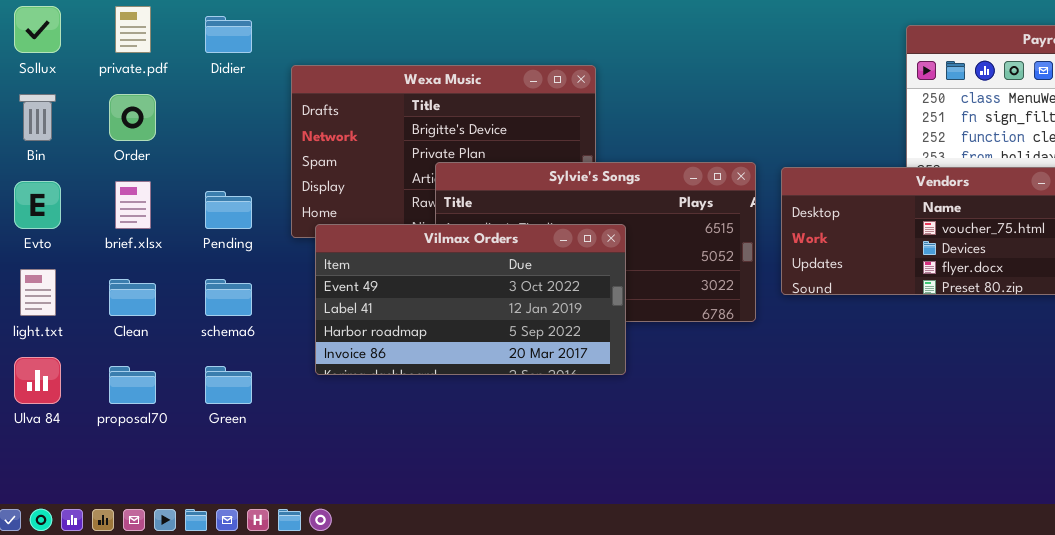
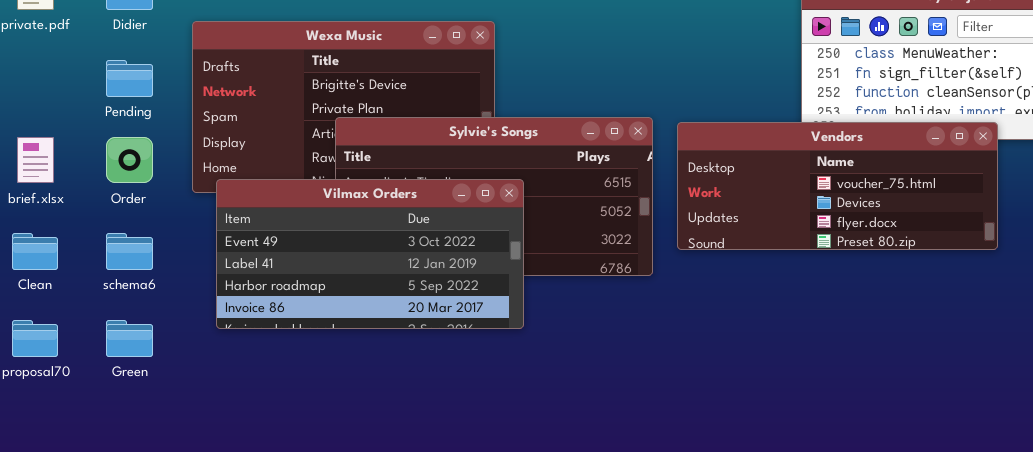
Order: [109,94,156,141] -> [106,137,153,183], moved
Pending: [205,191,252,229] -> [106,60,153,97], moved

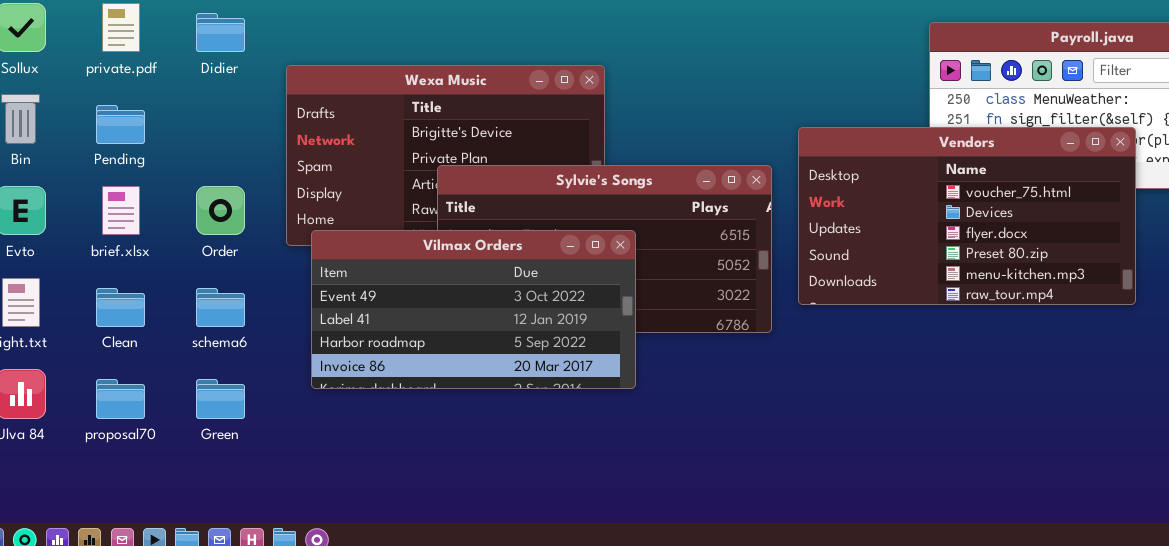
Pending: [106,60,153,97] -> [96,105,145,144], moved
Vendors: [677,122,998,250] -> [798,127,1136,305], resized

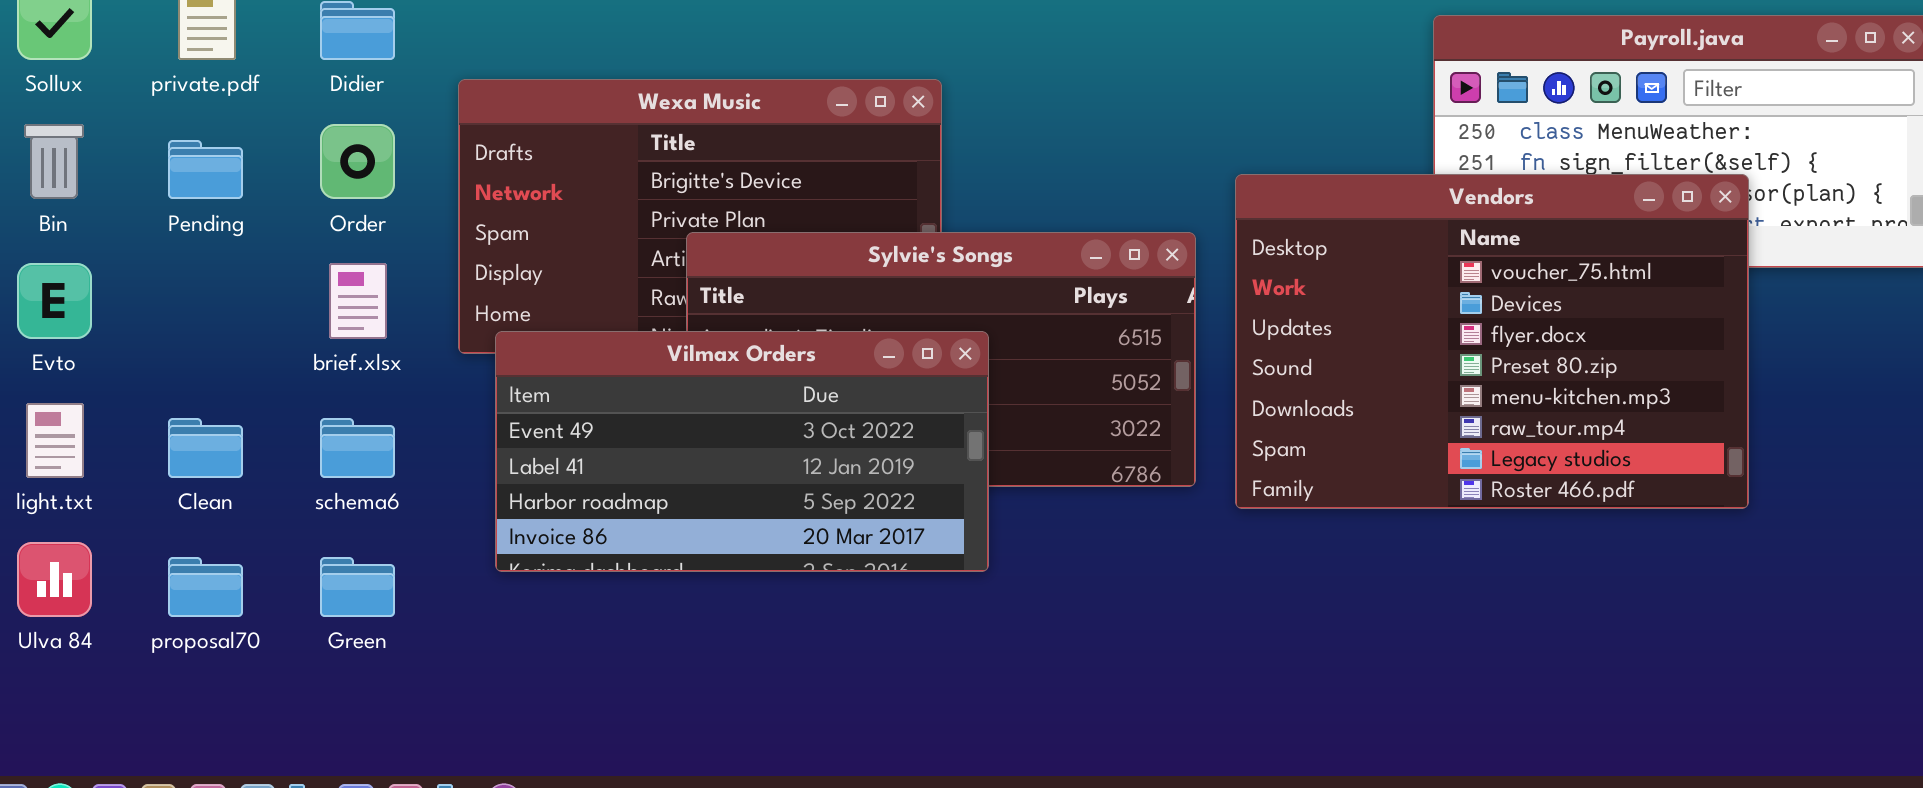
Vendors: [798,127,1136,305] -> [1235,174,1749,509], resized
brief.xlsx: [102,186,140,235] -> [329,263,387,339], moved
Order: [196,186,245,235] -> [320,124,395,199], moved

